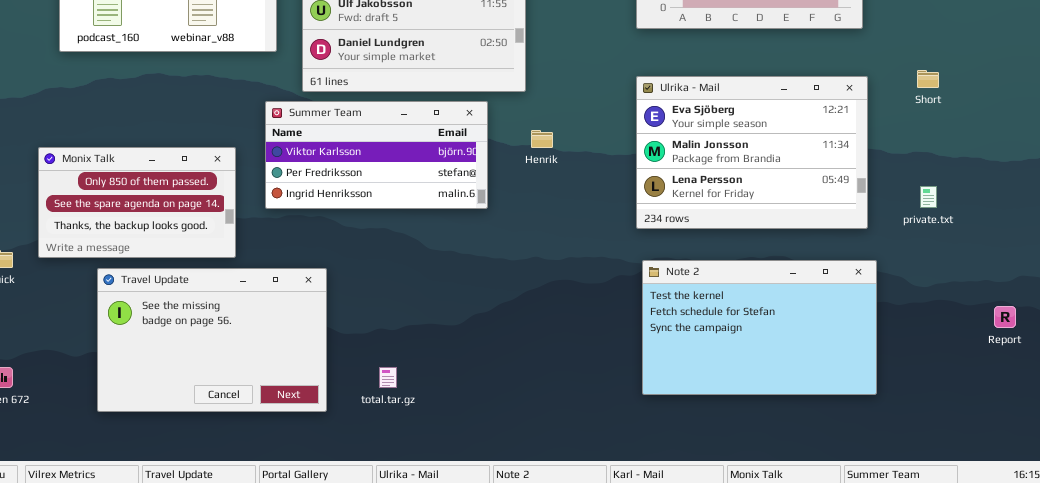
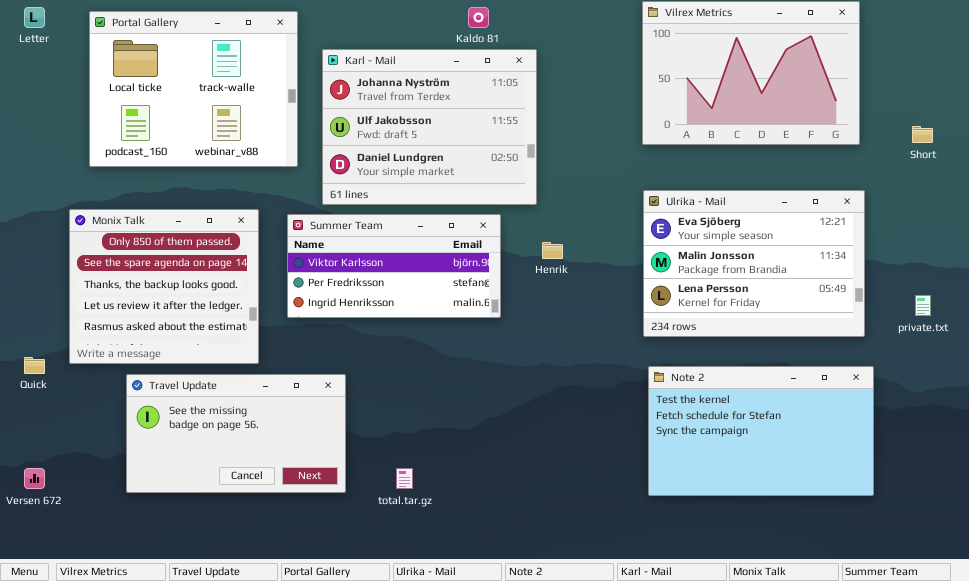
Short: [917,70,939,88] -> [912,126,933,143], moved
Monix Talk: [38,147,236,258] -> [69,209,259,364], resized
Travel Update: [97,268,327,412] -> [126,374,346,493], resized

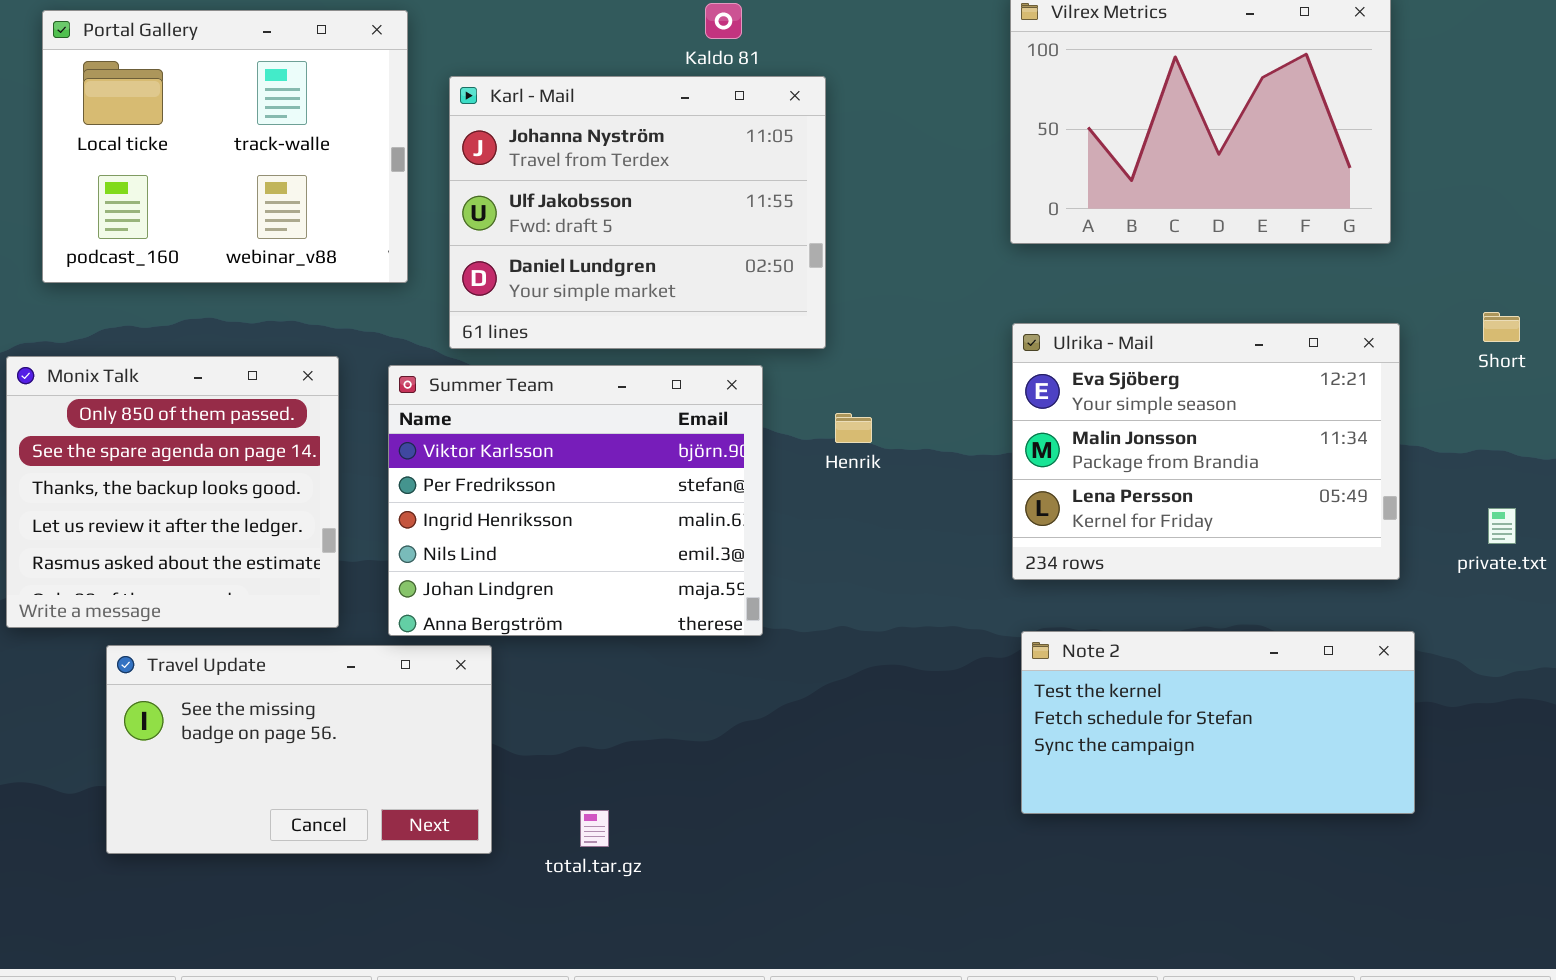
Short: [912,126,933,143] -> [1483,312,1520,342], moved
Summer Team: [287,214,501,318] -> [388,365,763,636], resized
Note 2: [648,366,874,496] -> [1021,631,1415,814], resized

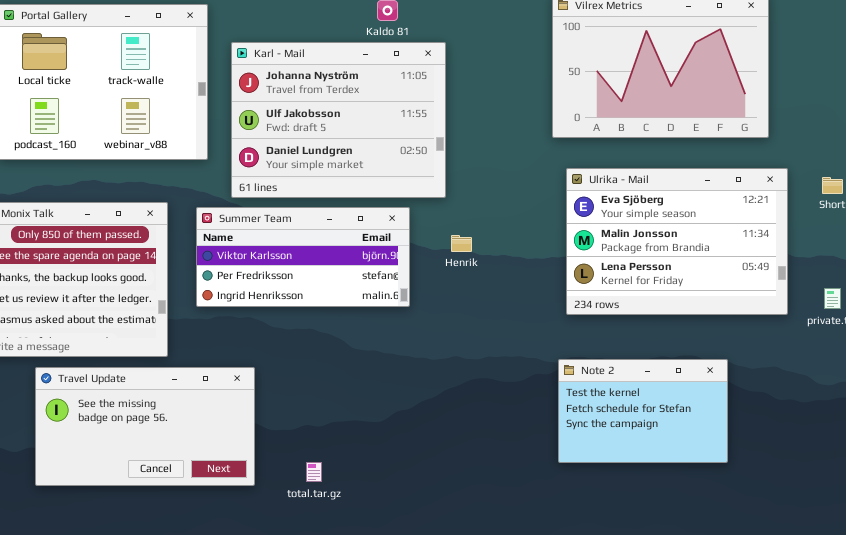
Ulrika - Mail: [1012,323,1400,580] -> [566,168,788,315], moved
Summer Team: [388,365,763,636] -> [196,207,410,307], resized
Note 2: [1021,631,1415,814] -> [558,359,728,463], resized

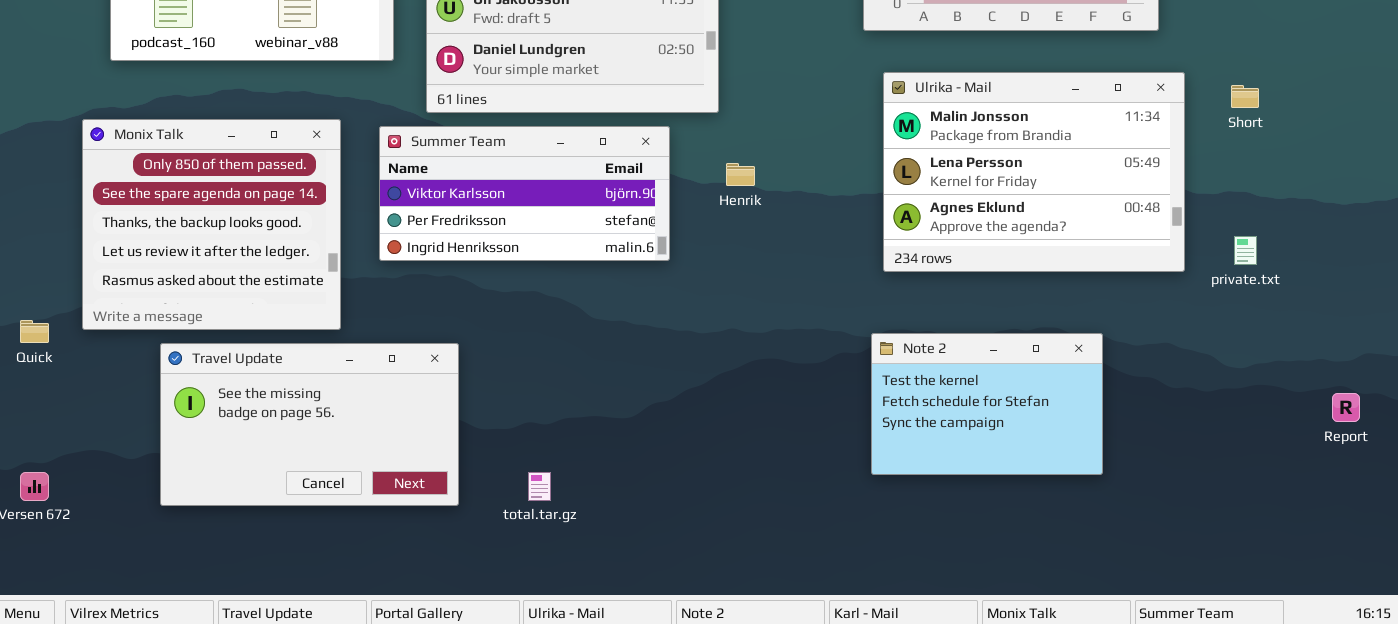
Ulrika - Mail: [566,168,788,315] -> [883,72,1185,272], scrolled down 1 row

